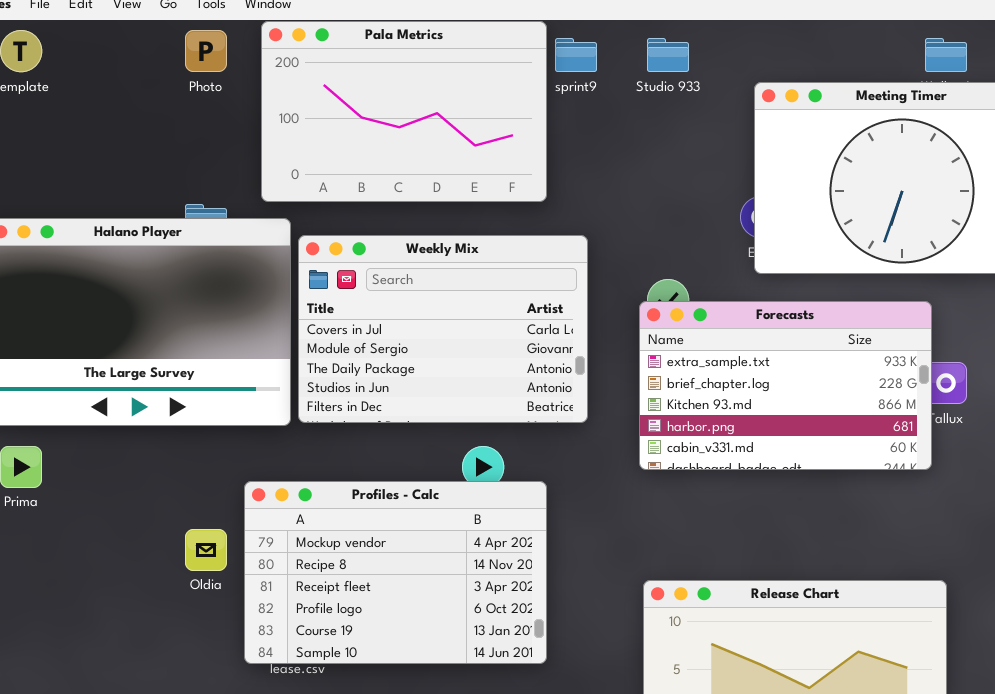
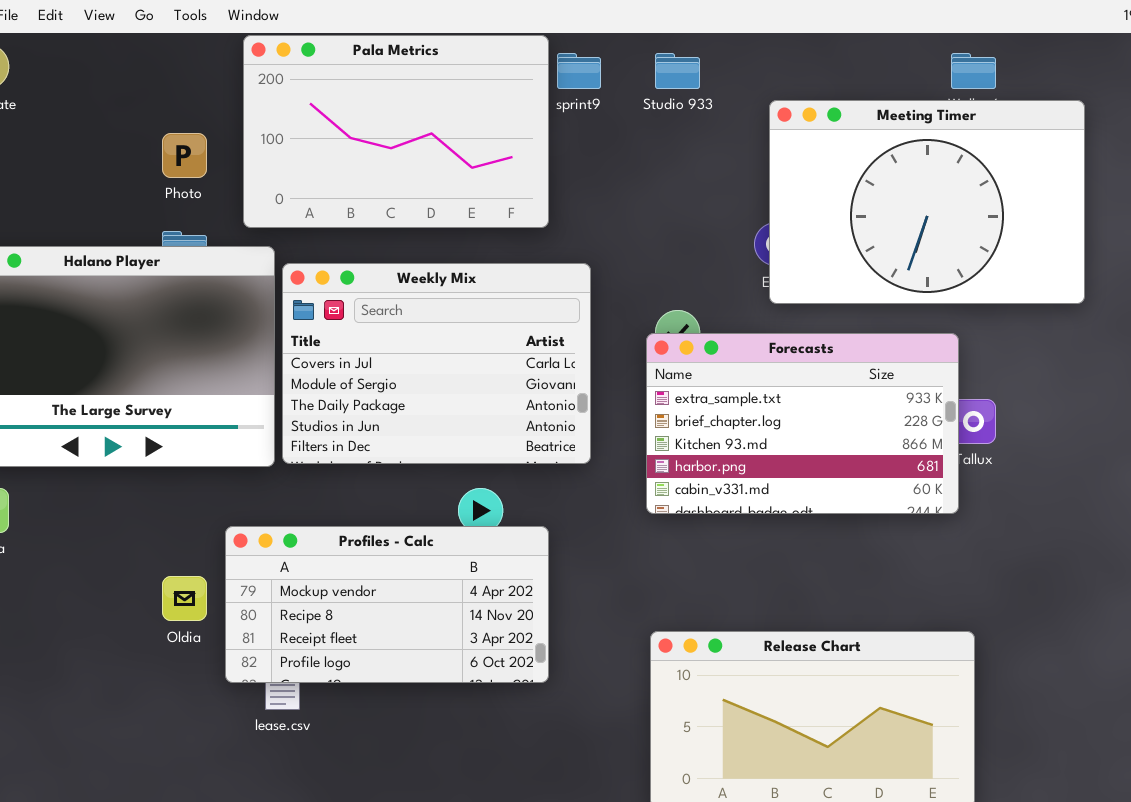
Photo: [185,30,227,72] -> [162,133,207,178], moved
Profiles - Calc: [244,481,547,664] -> [225,526,549,683], resized

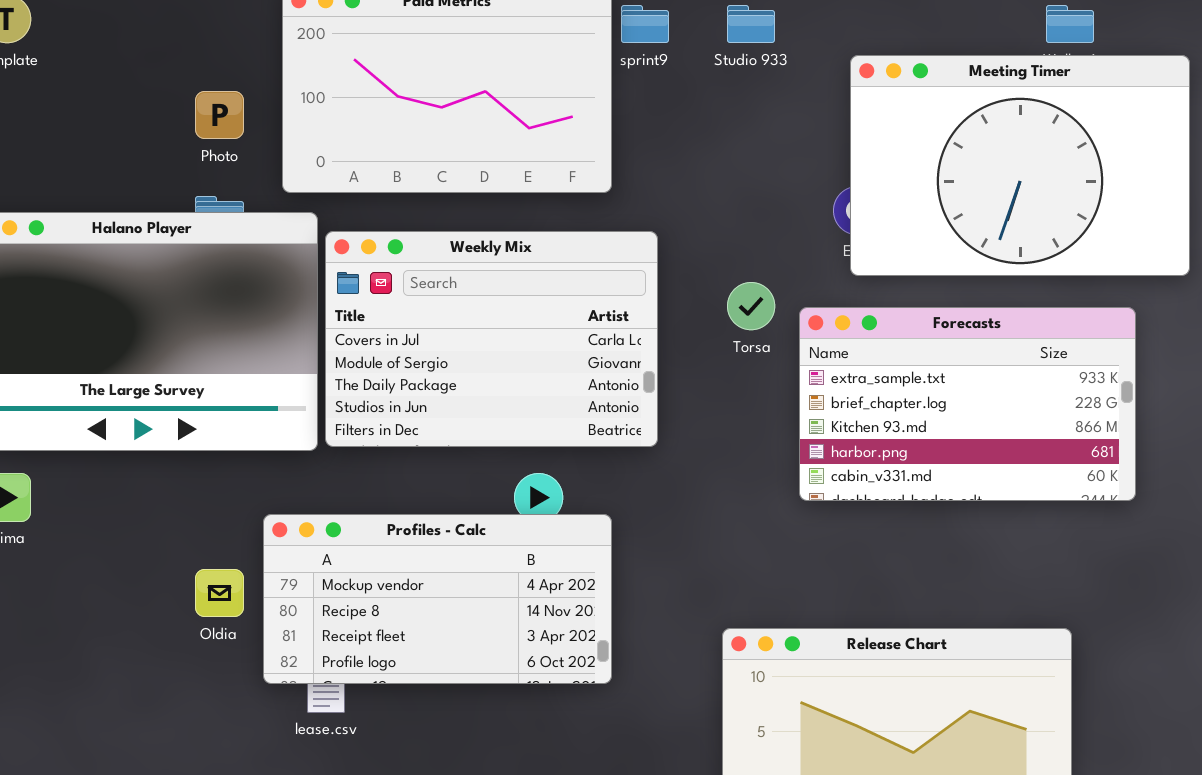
Forecasts: [646,333,959,514] -> [799,307,1136,501], moved

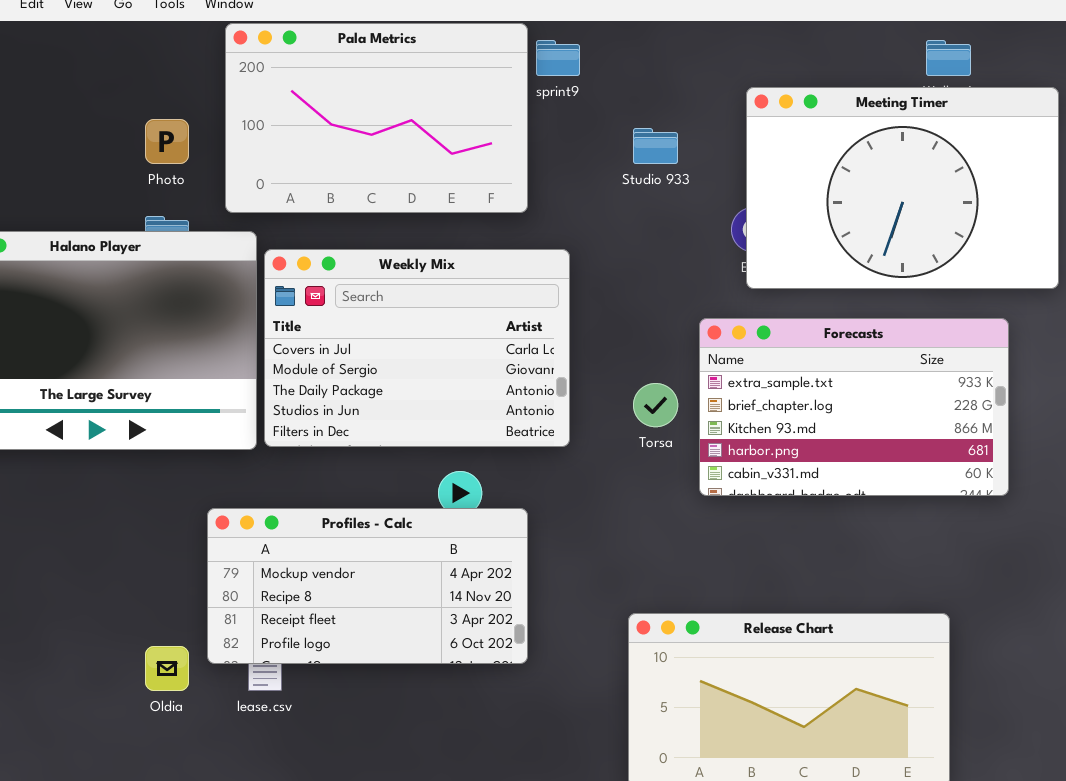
Studio 933: [727,5,775,43] -> [633,128,678,164], moved
Torsa: [727,282,775,330] -> [633,383,678,427], moved
Oldia: [195,569,244,617] -> [145,646,189,691], moved

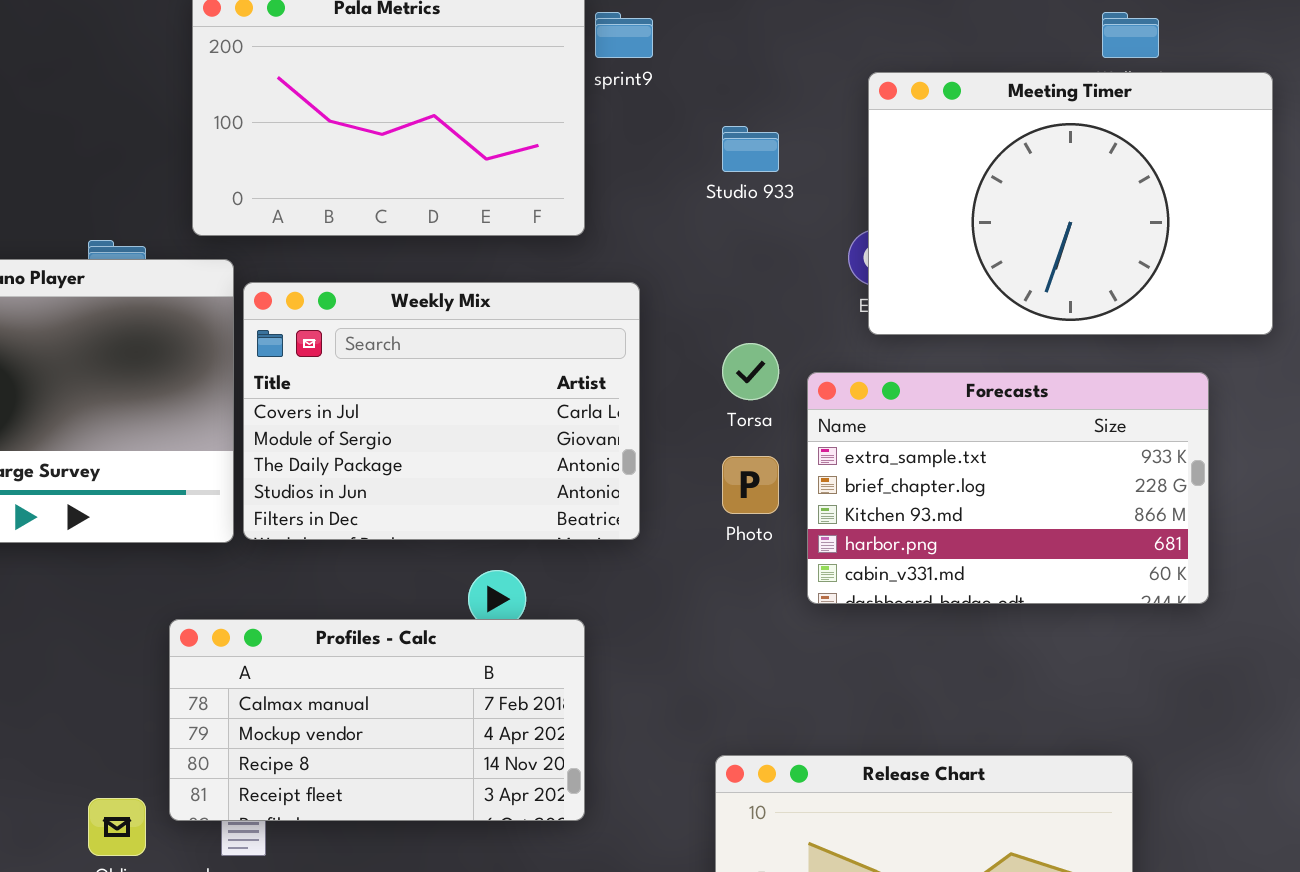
Photo: [145,119,189,164] -> [722,456,779,514], moved
Torsa: [633,383,678,427] -> [722,343,779,400], moved
Profiles - Calc: [207,508,528,664] -> [169,619,585,821], scrolled up 1 row

